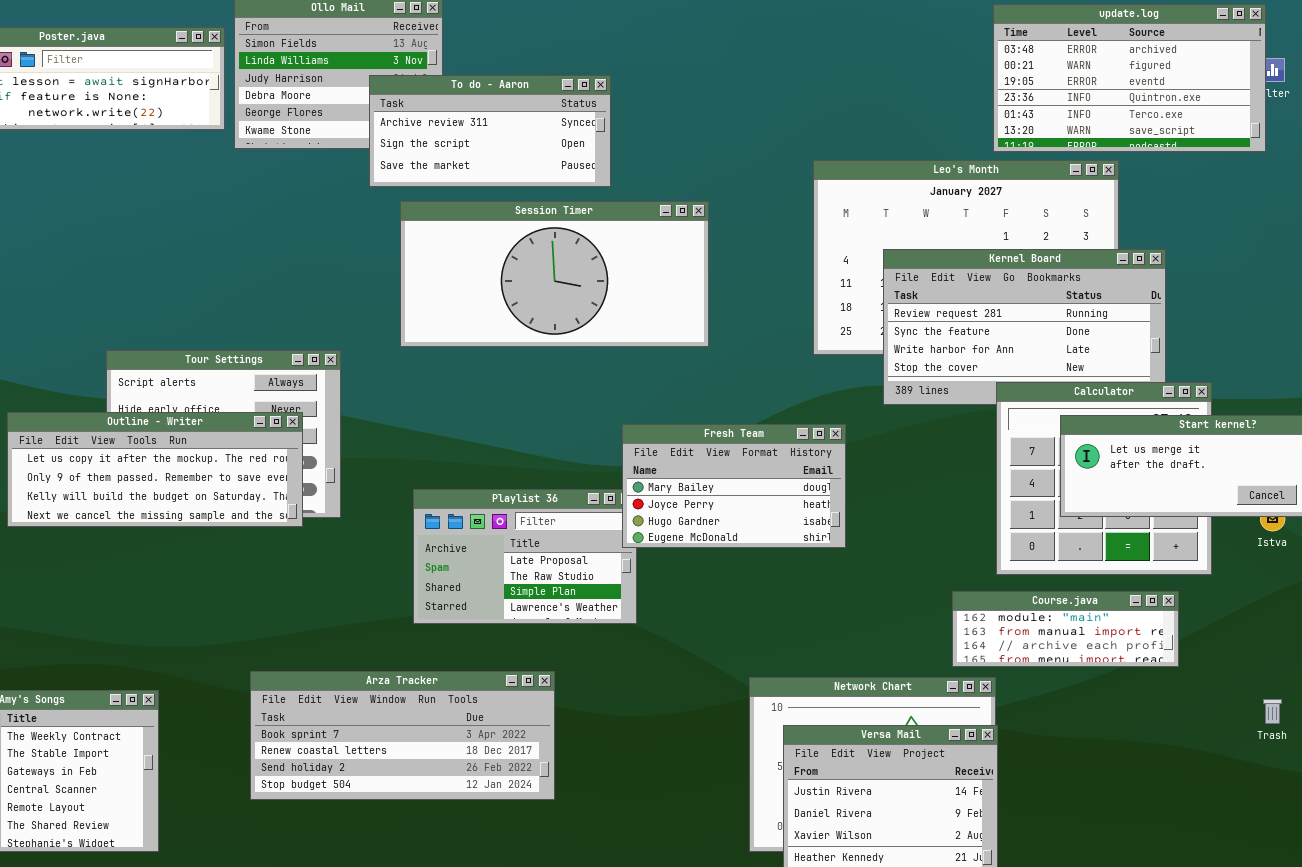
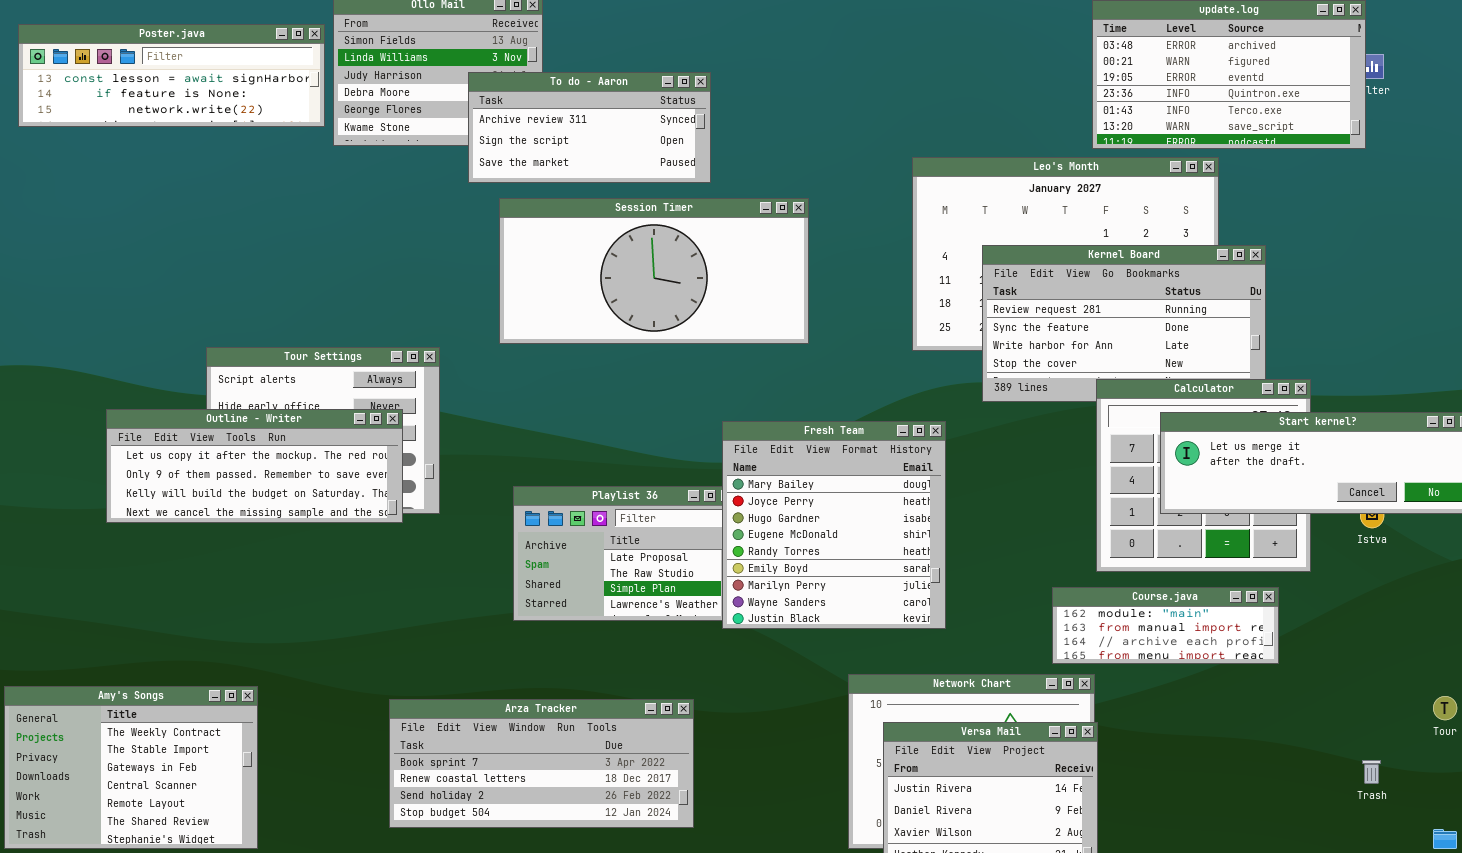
Fresh Team: [622,424,846,548] -> [722,421,946,629], resized
Arza Tracker: [250,671,555,800] -> [389,699,694,828], moved
Trash: [1263,699,1282,724] -> [1362,760,1381,784], moved

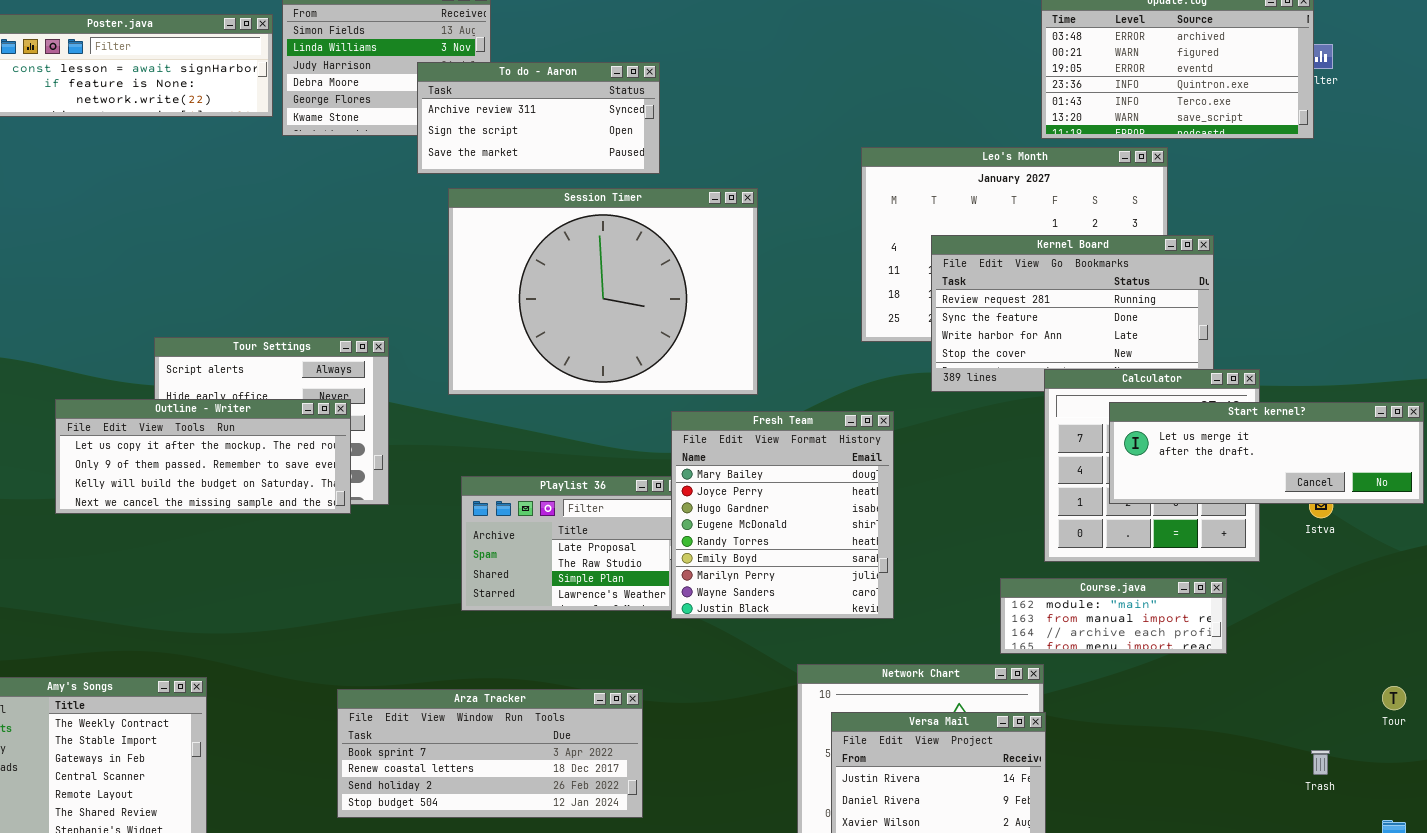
Session Timer: [499,198,809,344] -> [448,188,758,395], resized

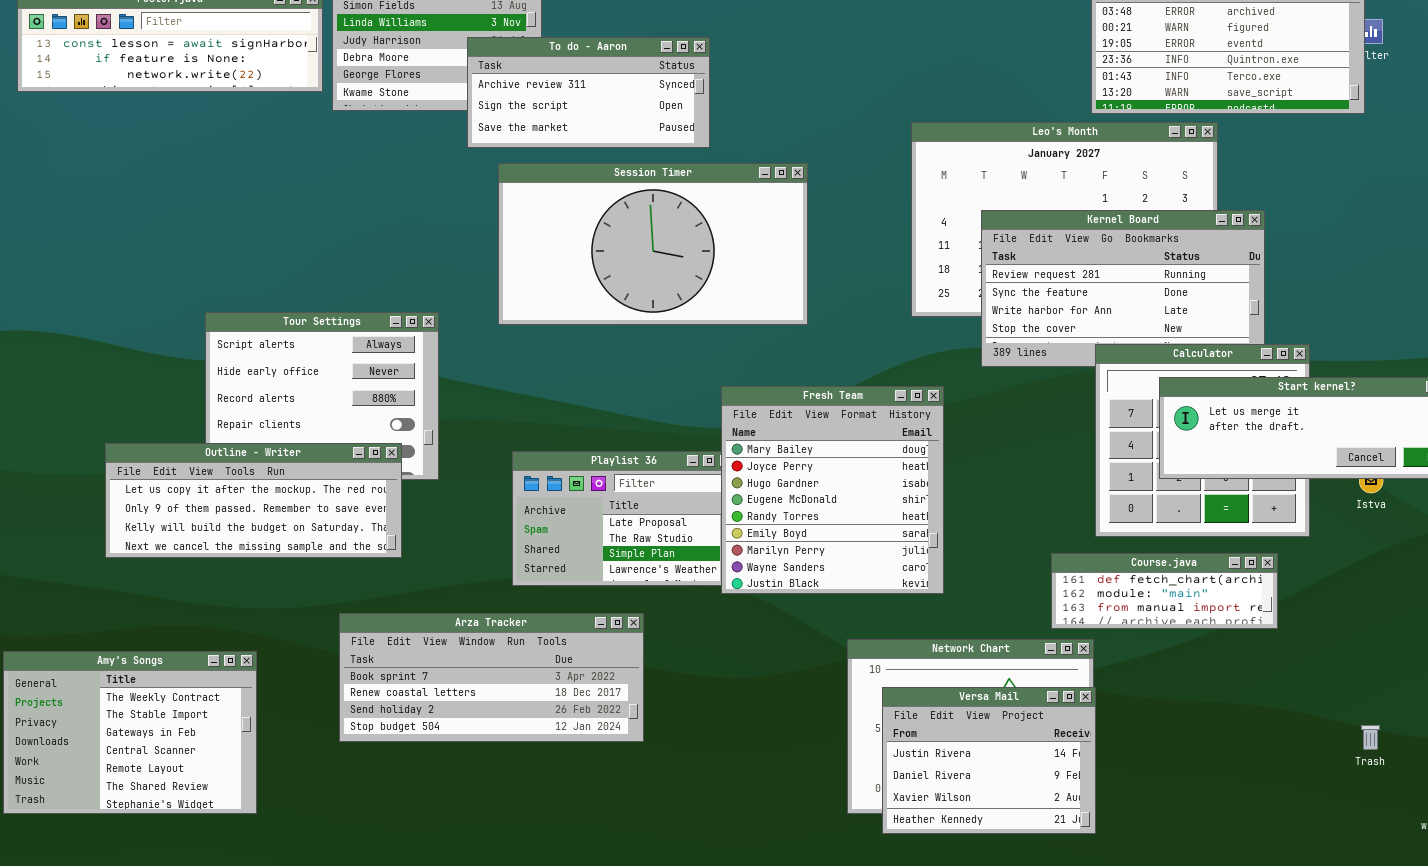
Session Timer: [448,188,758,395] -> [498,163,808,325], resized
Outline - Writer: [55,399,351,514] -> [105,443,402,558], moved
Course.java: [1000,578,1227,654] -> [1051,553,1278,629], scrolled up 1 row
Arza Tracker: [337,689,643,818] -> [339,613,644,742], moved

